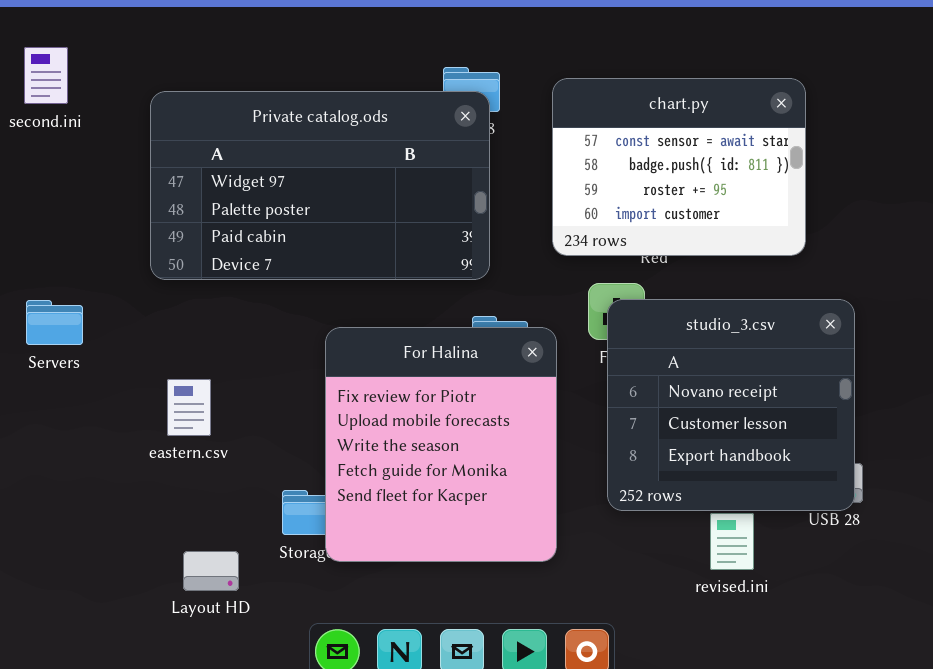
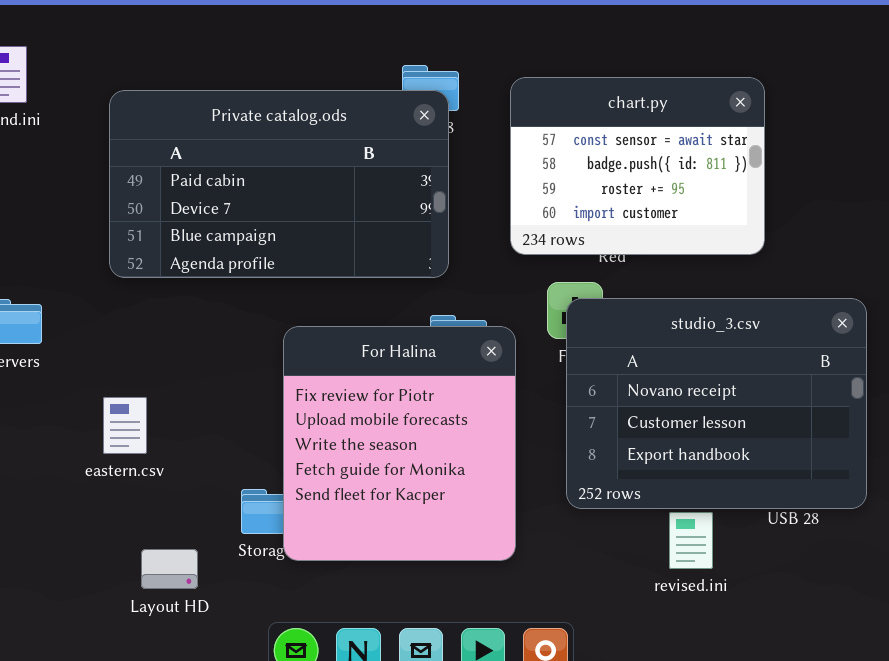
Private catalog.ods: [150,91,490,280] -> [109,90,449,278], scrolled down 2 rows
studio_3.csv: [607,299,855,511] -> [566,298,867,509], resized
eastern.csv: [167,379,211,436] -> [103,397,147,454], moved

